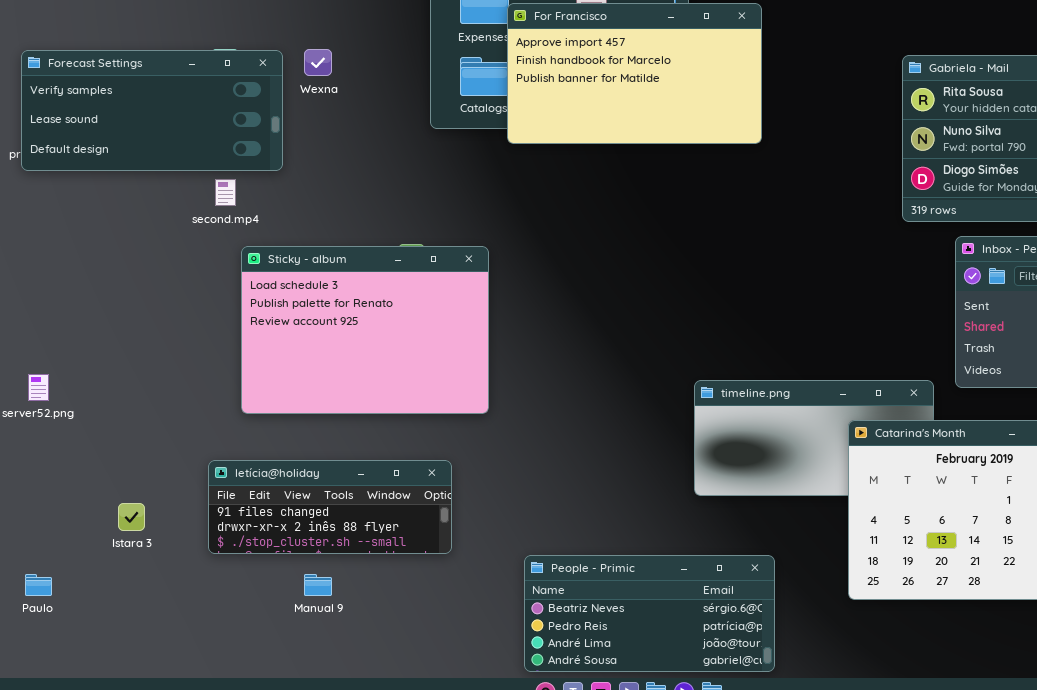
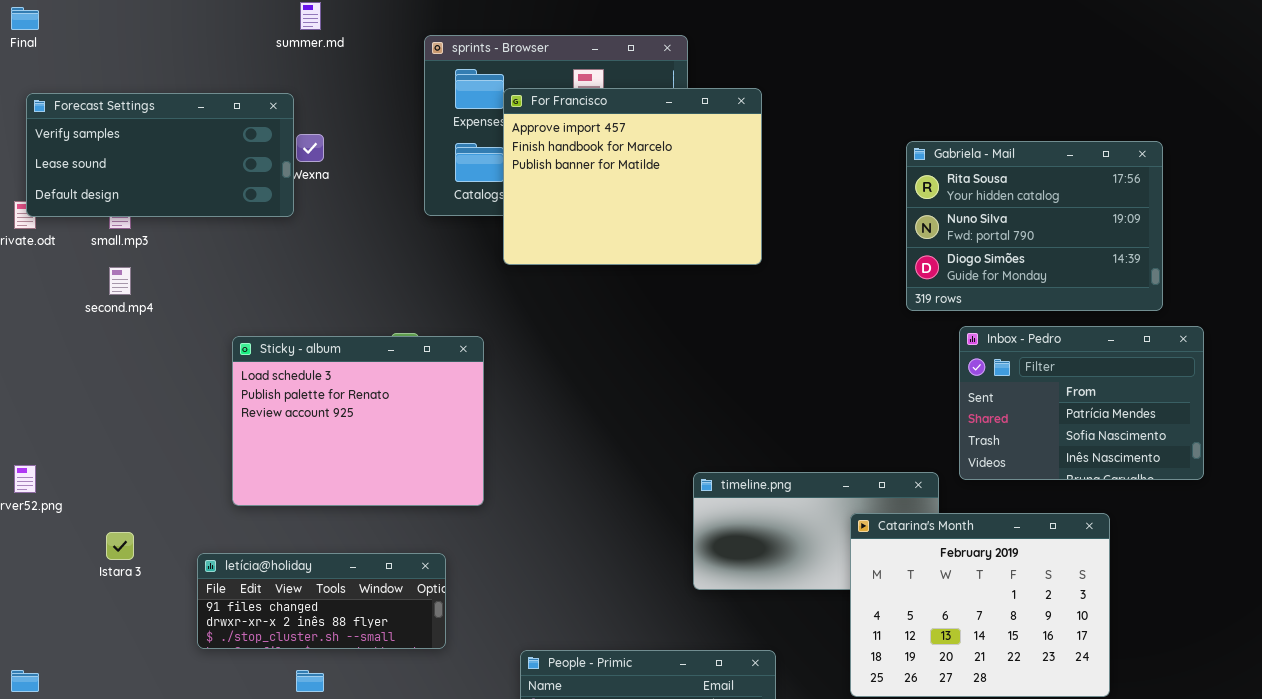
For Francisco: [507,3,762,144] -> [503,88,762,265], resized
Forecast Settings: [21,50,283,171] -> [26,93,294,217], moved
second.mp4: [215,179,236,206] -> [109,267,131,295], moved
Istara 3: [118,503,145,531] -> [106,532,134,560], moved

